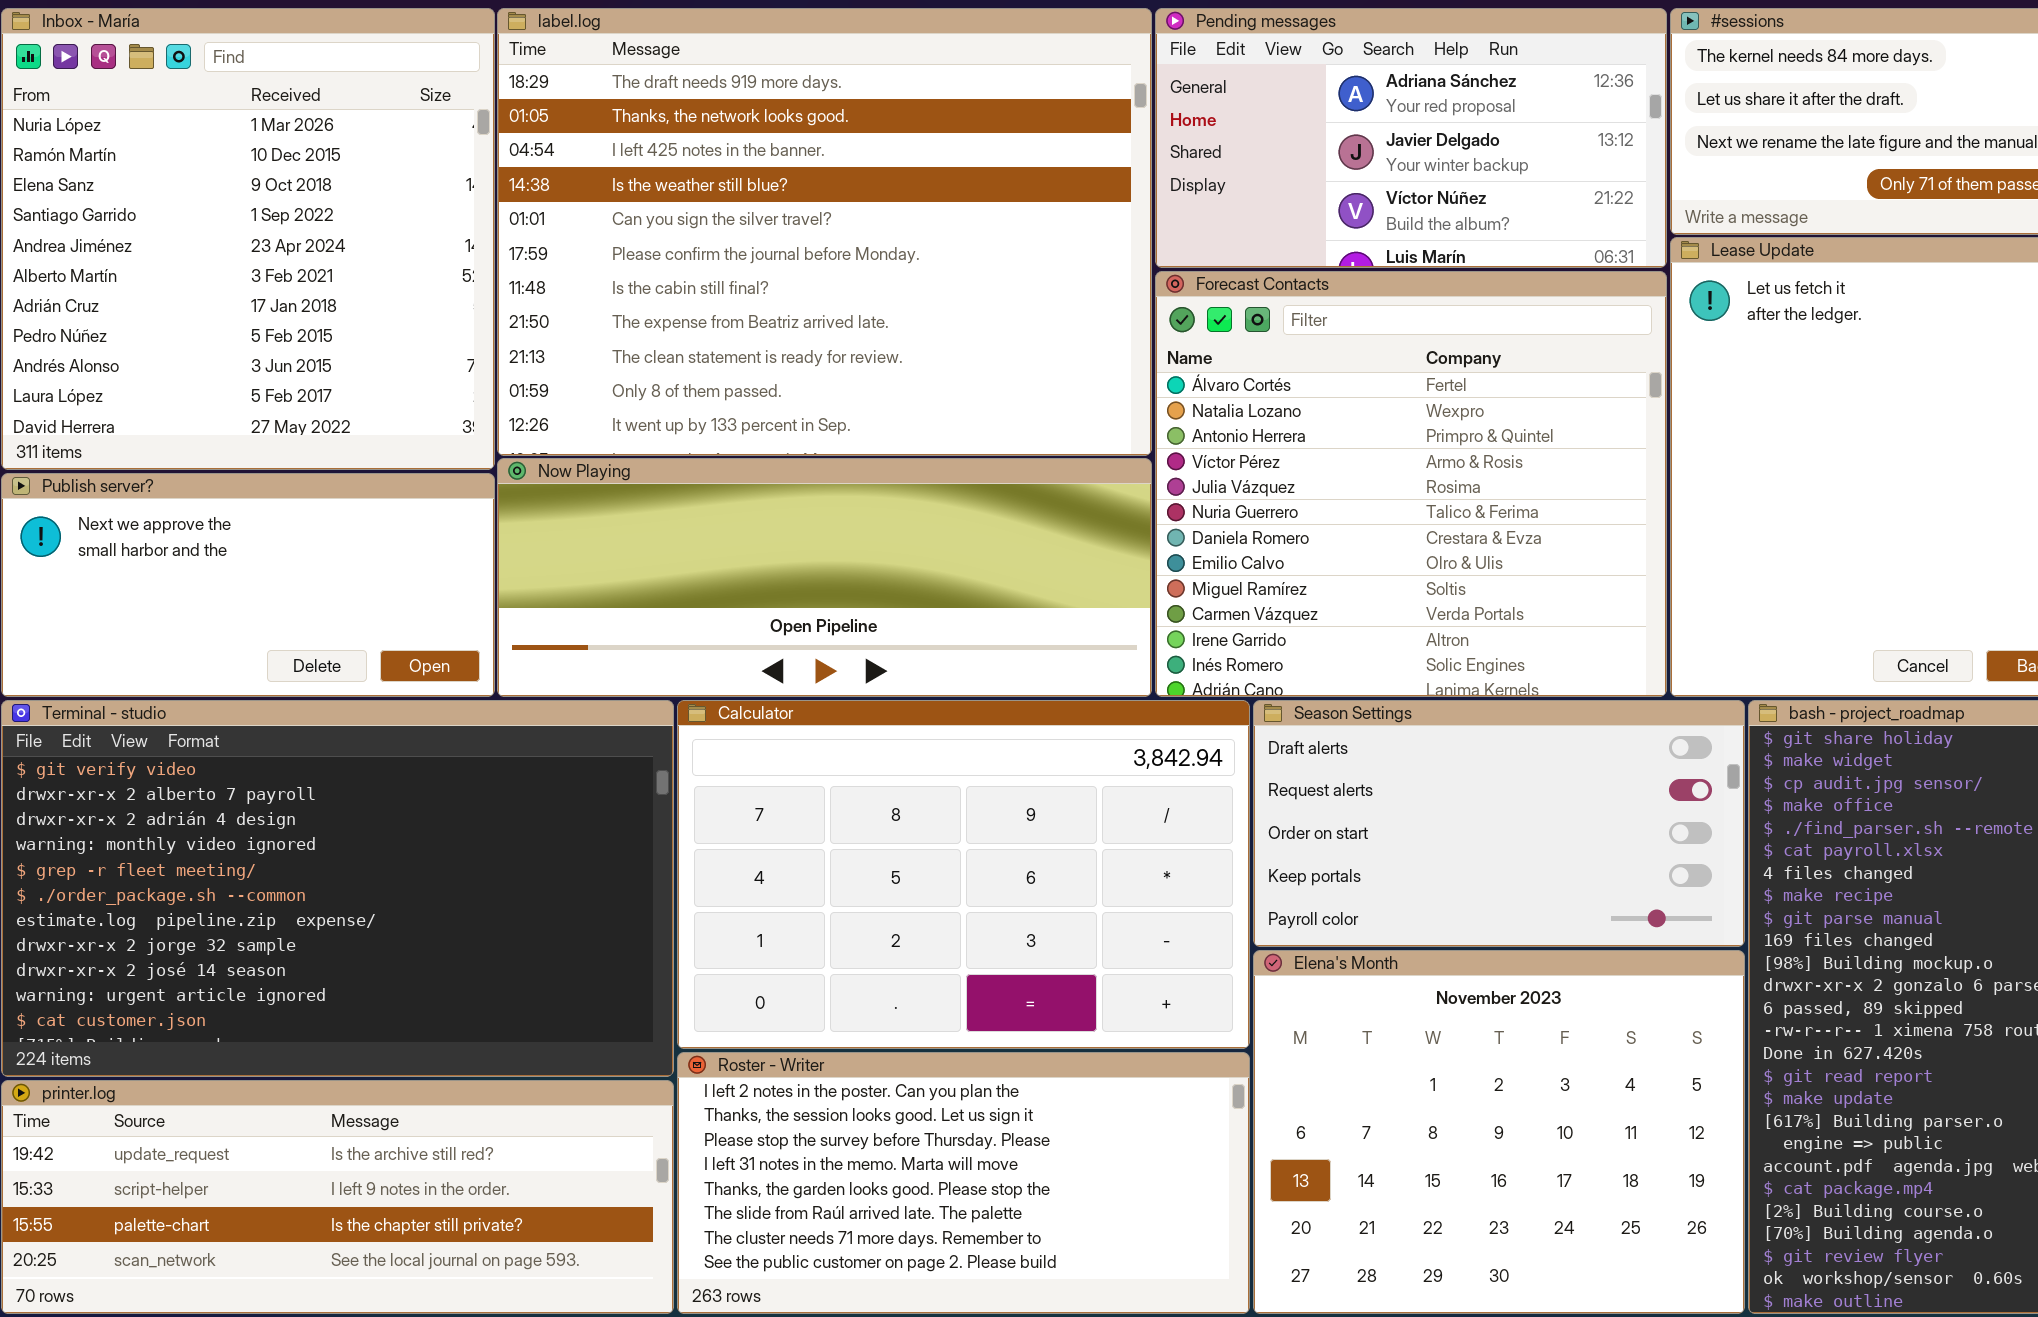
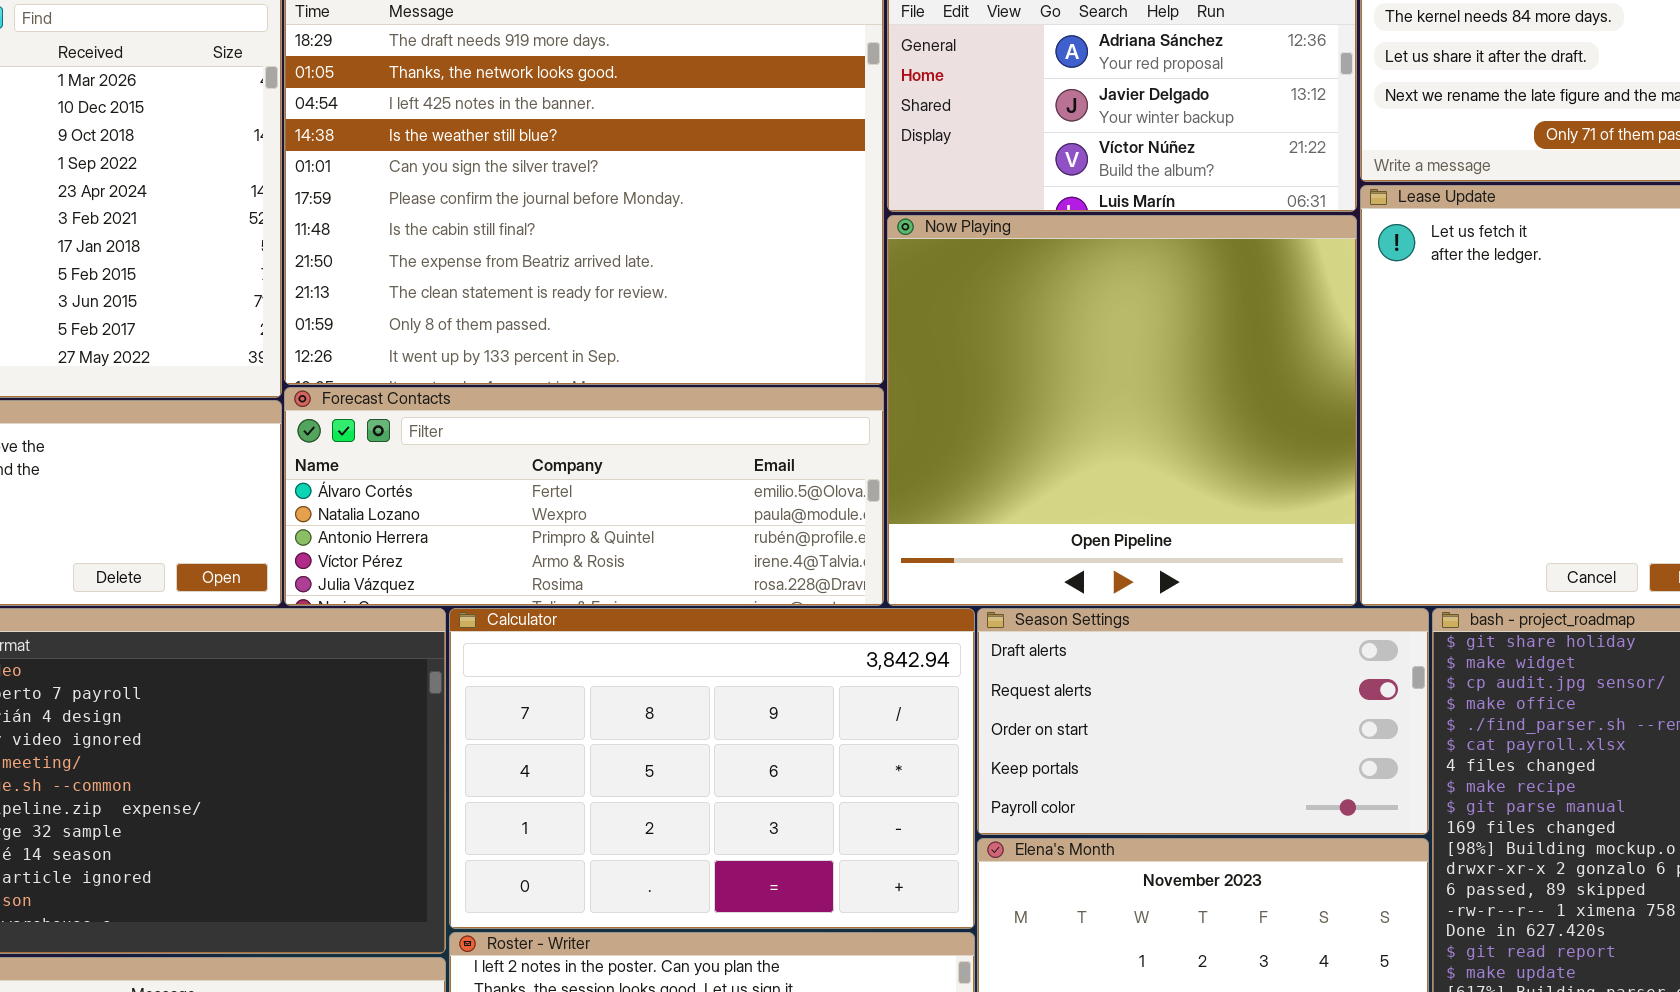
Forecast Contacts: [1155,271,1667,697] -> [284,387,884,606], moved, resized
Now Playing: [497,458,1152,697] -> [887,215,1357,606], moved, resized

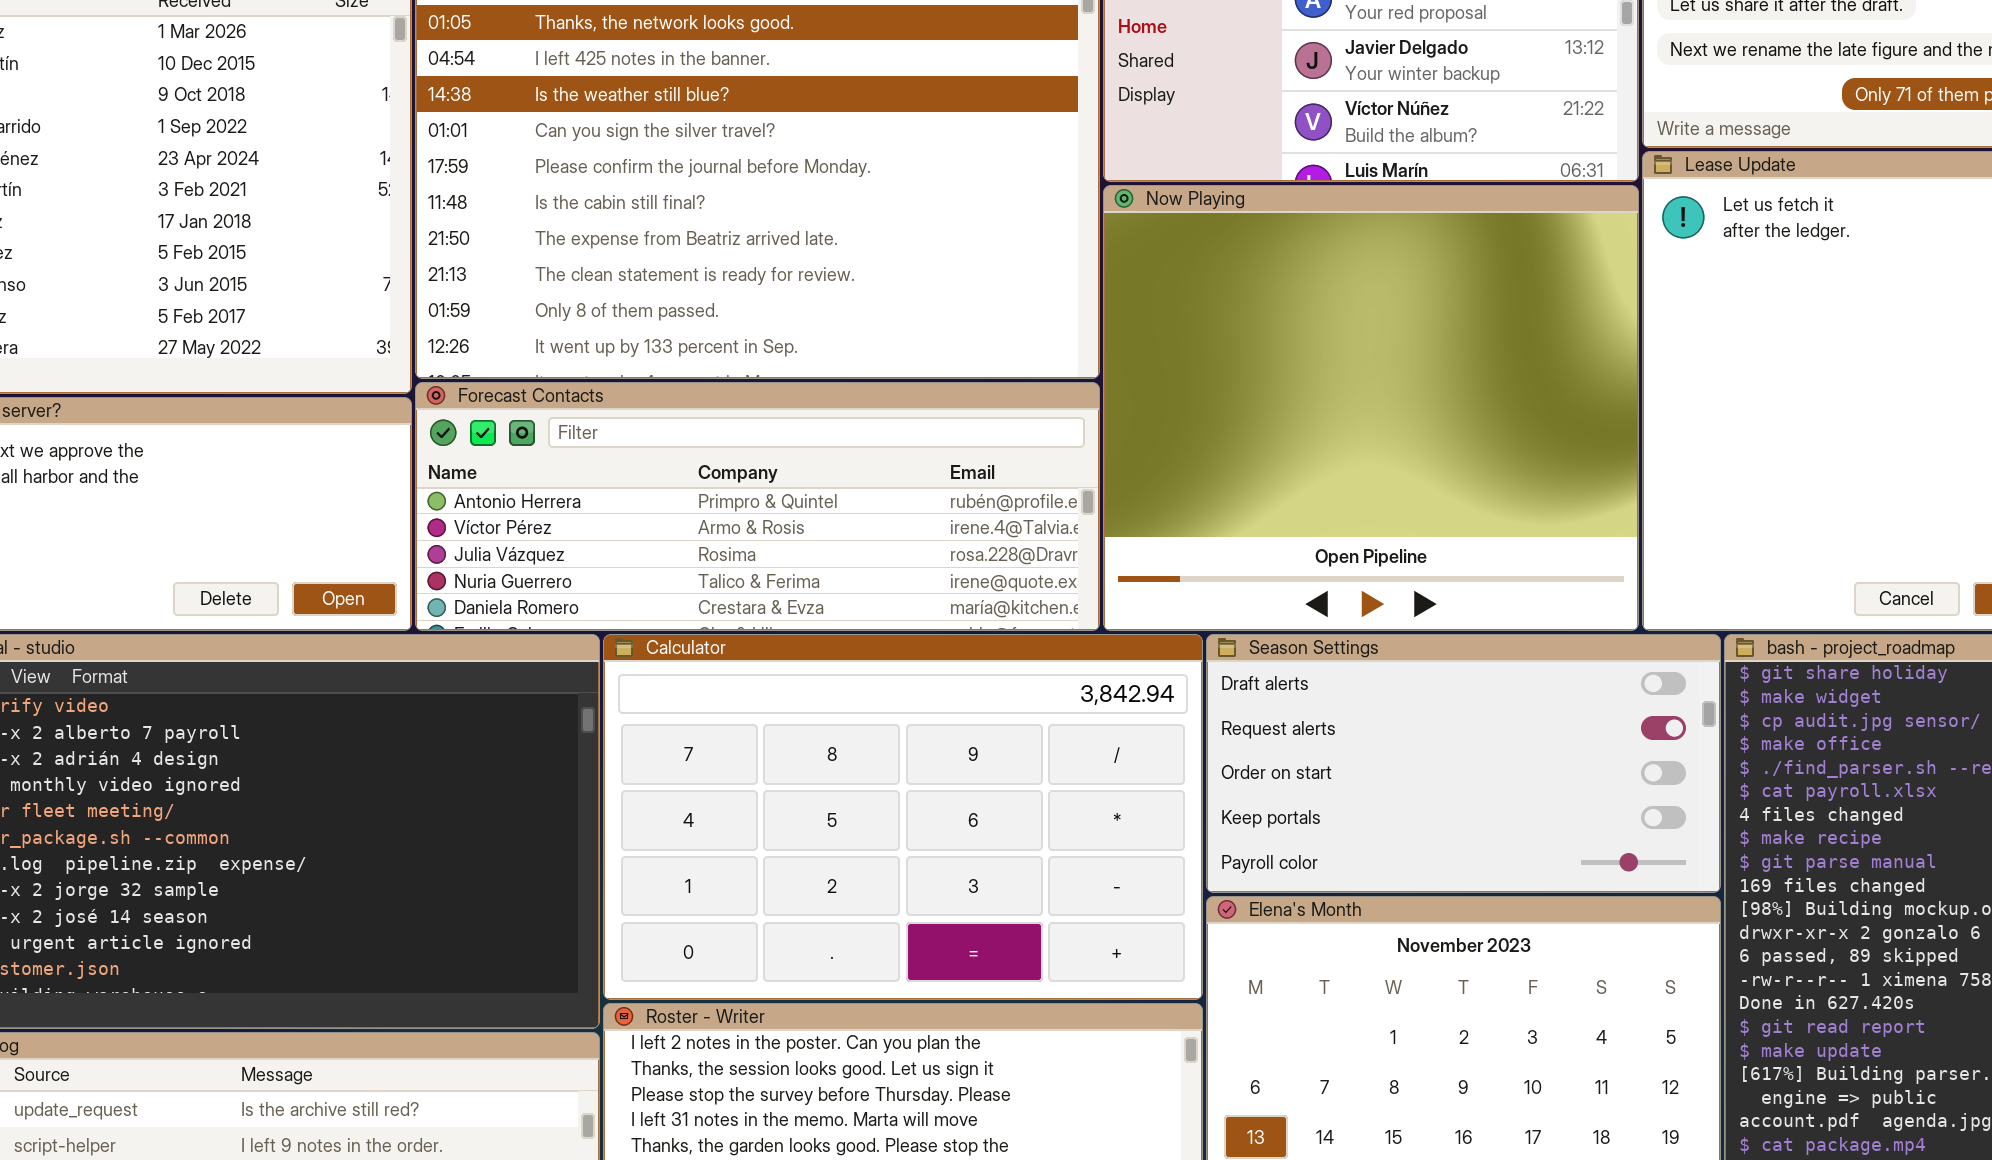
Forecast Contacts: [284,387,884,606] -> [415,382,1100,631], scrolled down 2 rows

